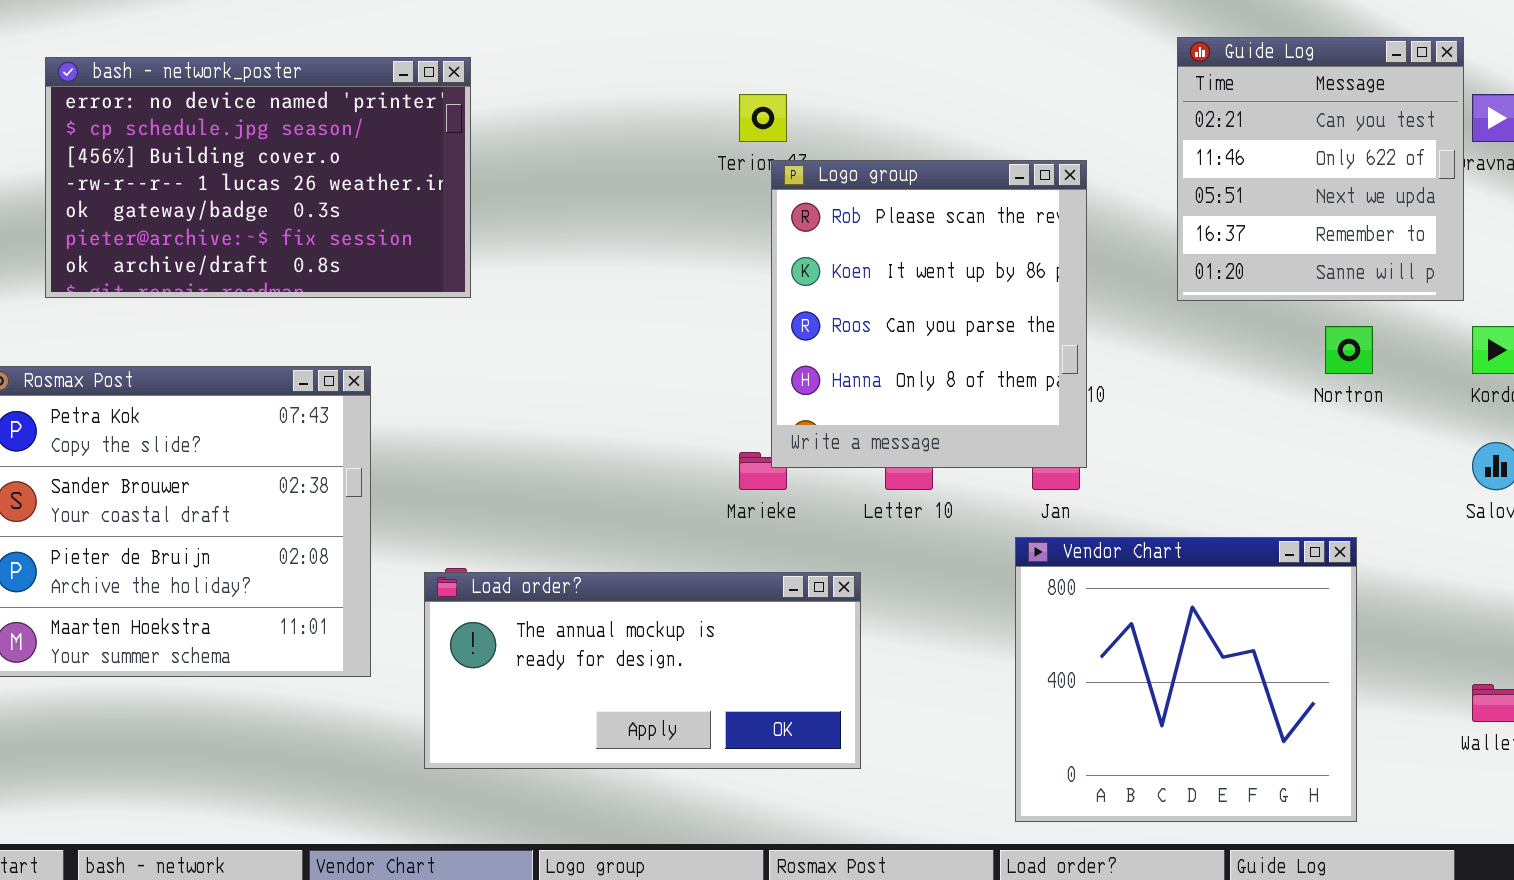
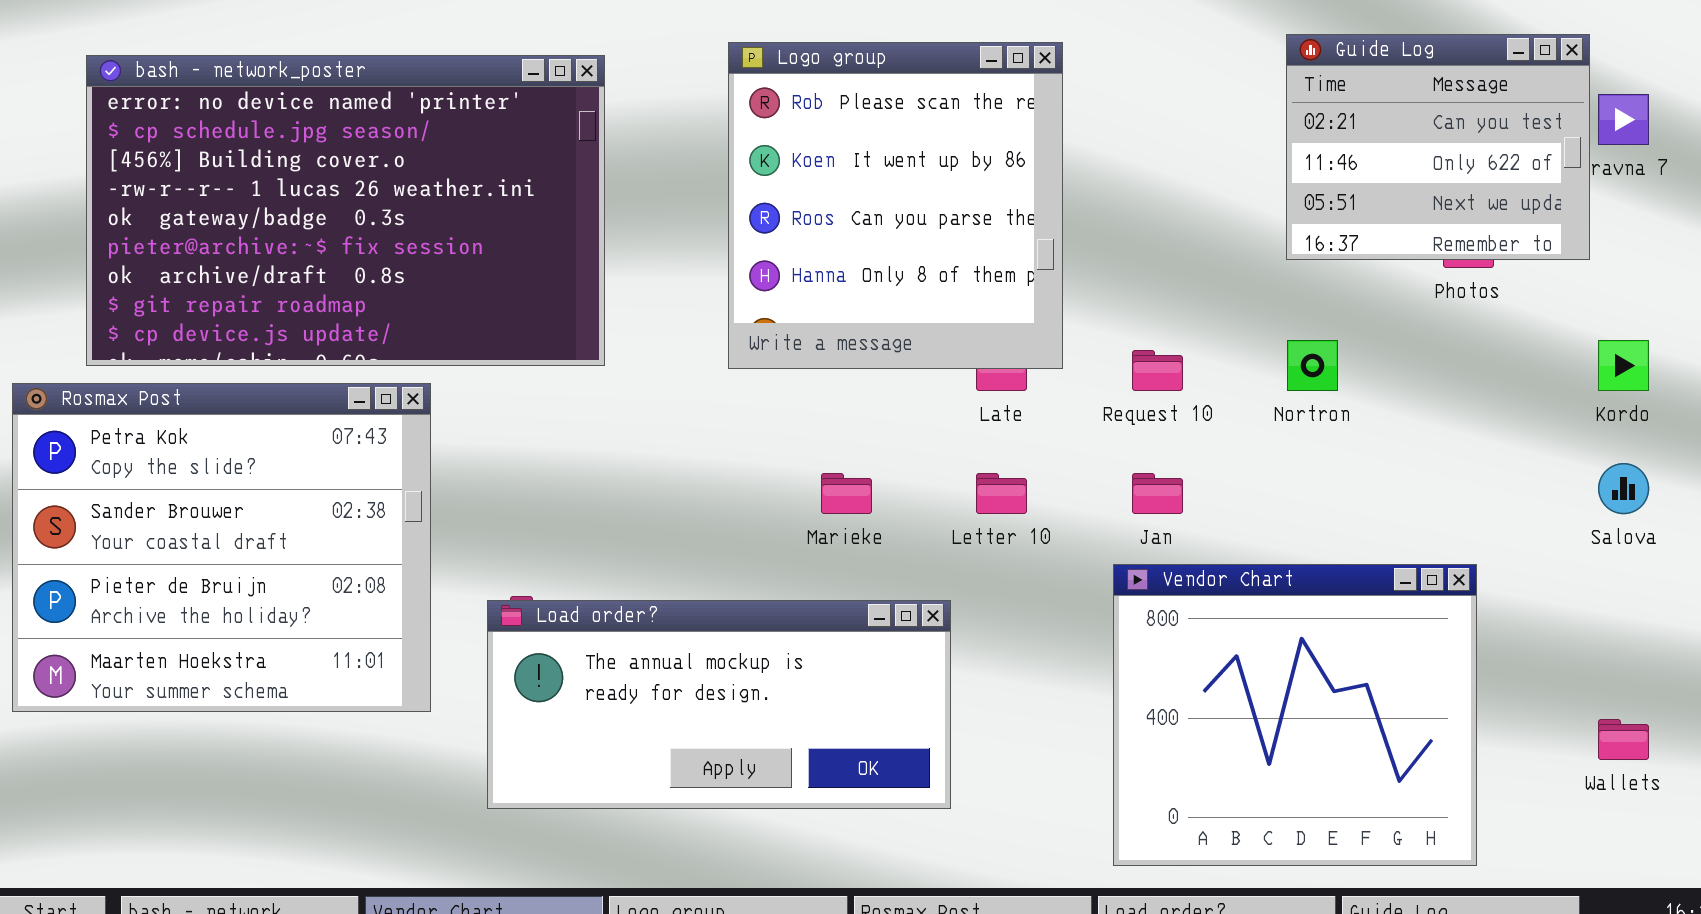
Guide Log: [1177,37,1464,301] -> [1286,34,1590,260], resized
bash - network_poster: [45,57,471,298] -> [86,55,605,366], resized
Logo group: [771,160,1087,468] -> [728,42,1063,369], moved
Nortron: [1325,326,1373,374] -> [1287,340,1338,391], moved

